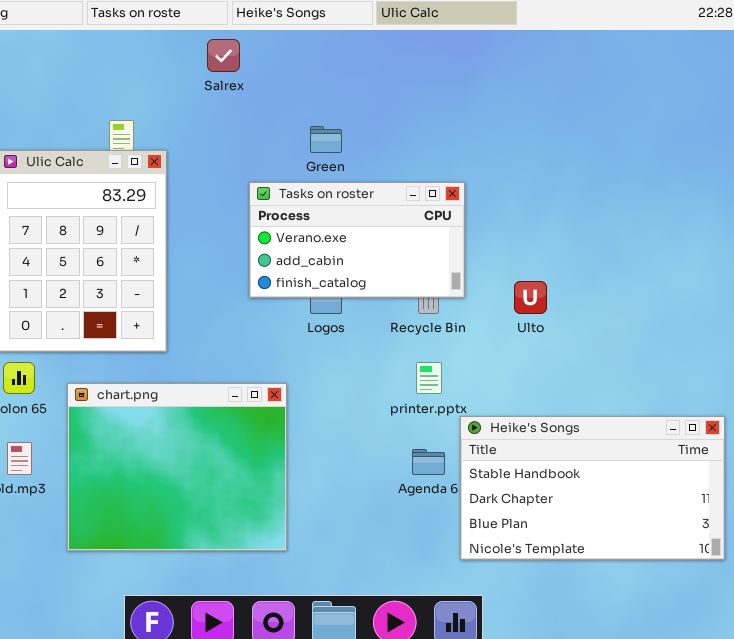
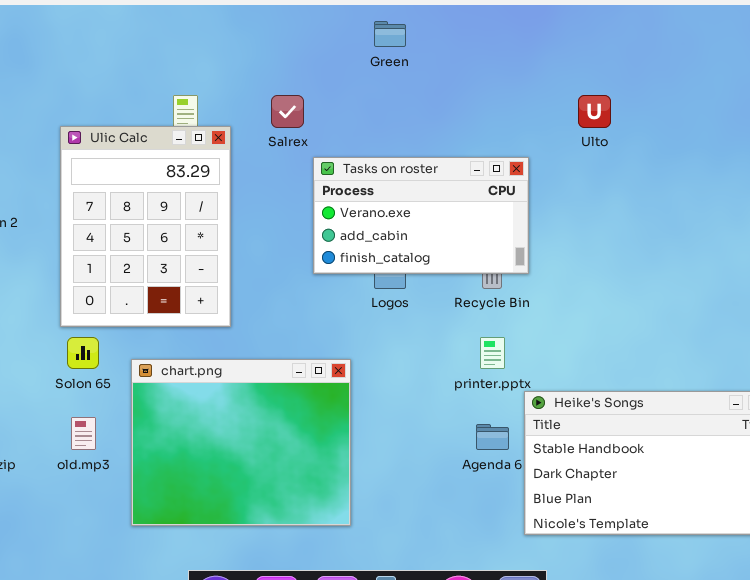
Salrex: [207,39,240,72] -> [271,95,304,128], moved
Green: [310,126,342,153] -> [374,21,406,47], moved
Ulto: [514,281,547,314] -> [578,95,611,128], moved

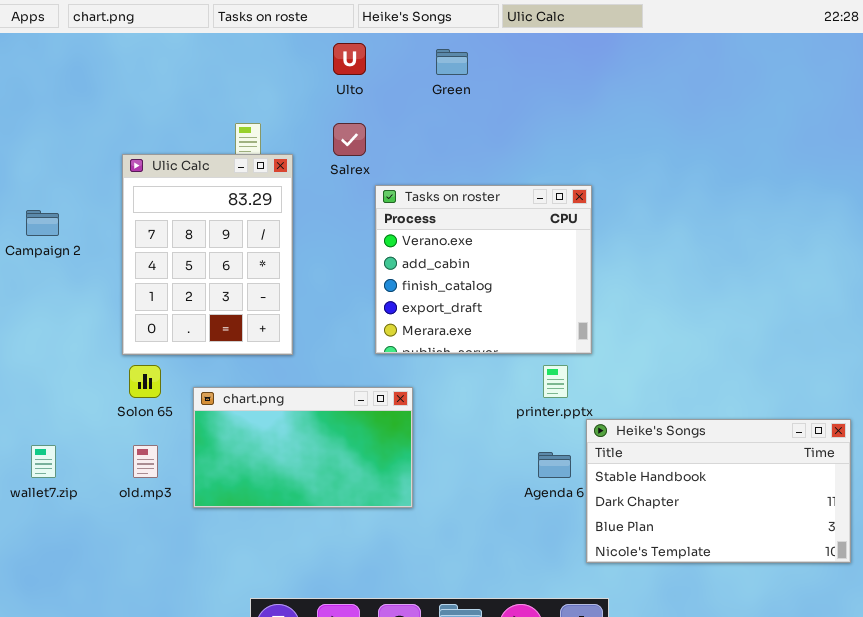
Ulto: [578,95,611,128] -> [333,43,366,75], moved
Tasks on roster: [313,157,529,274] -> [375,185,592,354], resized
chart.png: [131,359,351,526] -> [193,387,413,508], resized

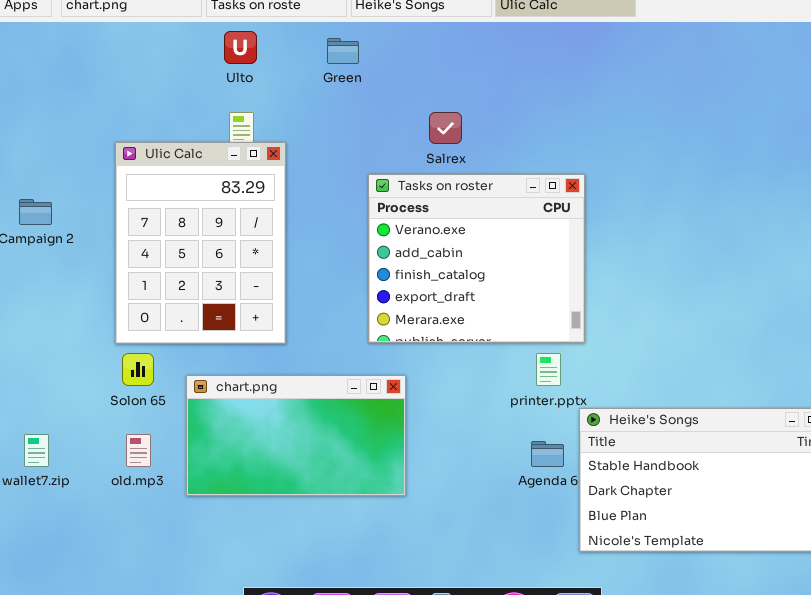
Ulto: [333,43,366,75] -> [224,31,257,64], moved
Green: [436,49,468,75] -> [327,38,359,64], moved
Salrex: [333,123,366,156] -> [429,112,462,144], moved

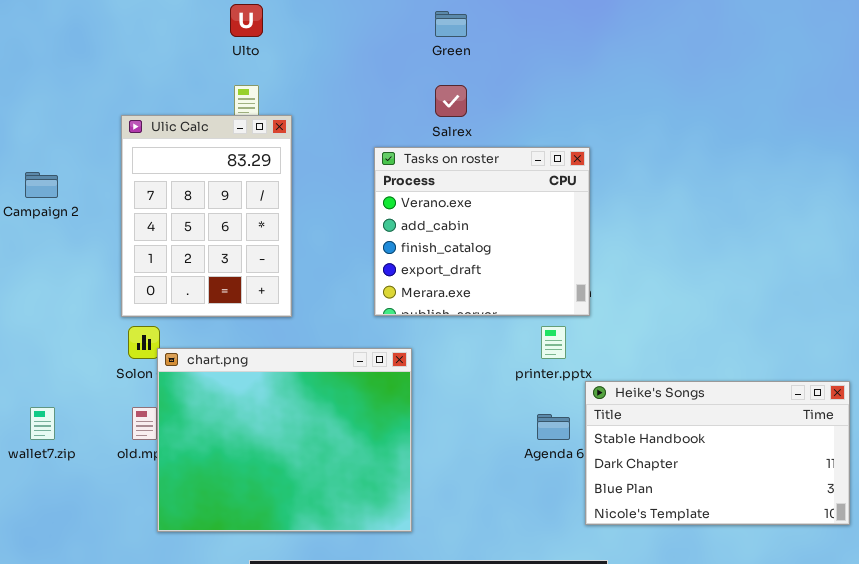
Green: [327,38,359,64] -> [435,11,467,37], moved
chart.png: [186,375,406,496] -> [157,348,412,532], resized

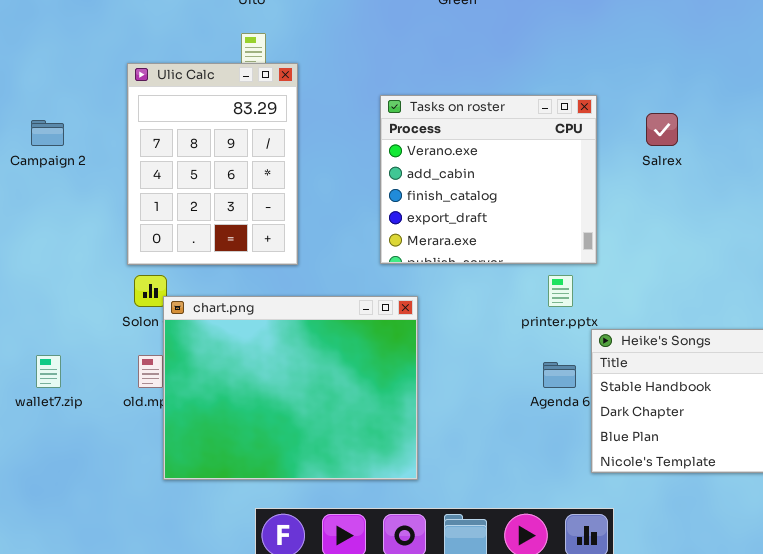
Salrex: [435,85,467,117] -> [646,113,678,146], moved

